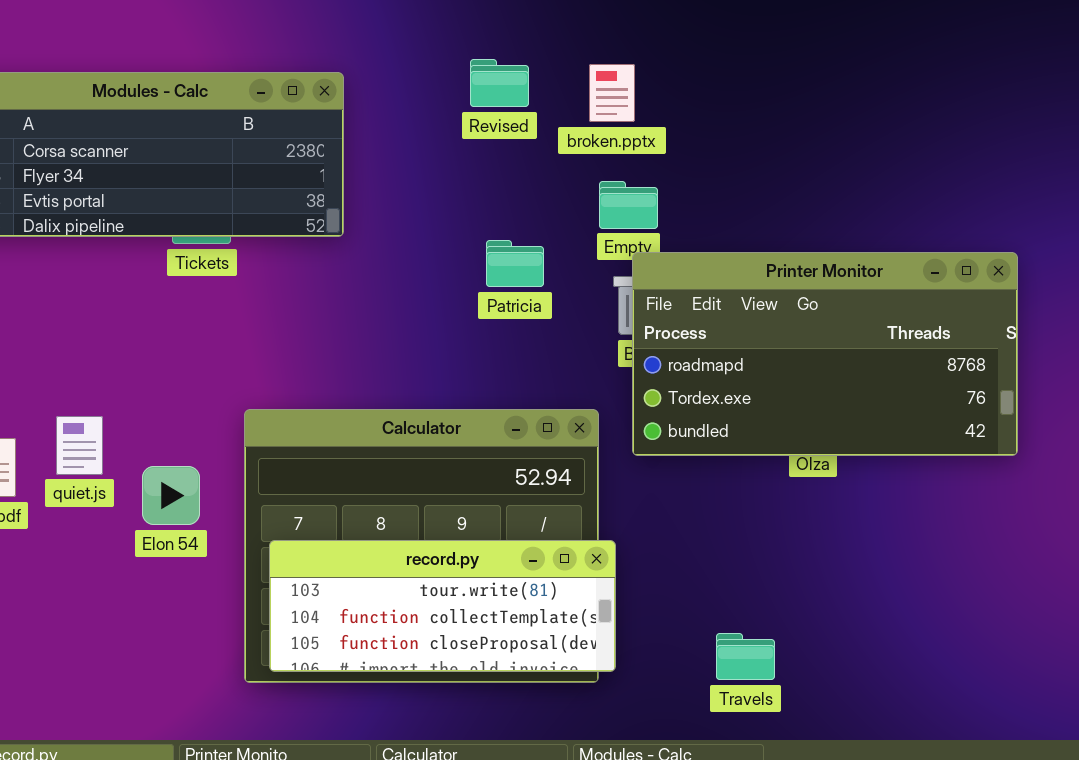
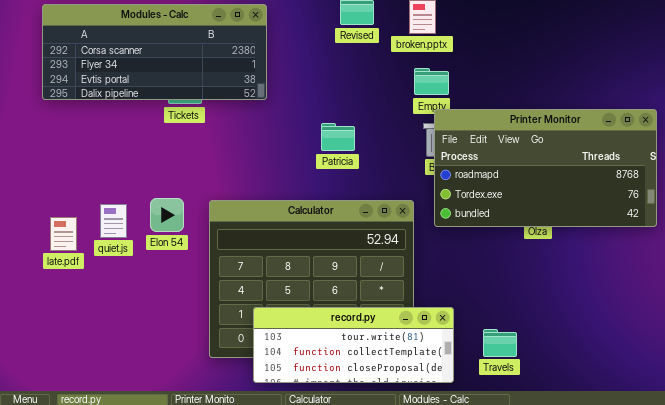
Patricia: [486,240,544,287] -> [321,123,355,151], moved
Elon 54: [142,466,200,525] -> [150,198,184,232], moved
record.py: [269,540,616,672] -> [253,307,454,383], moved

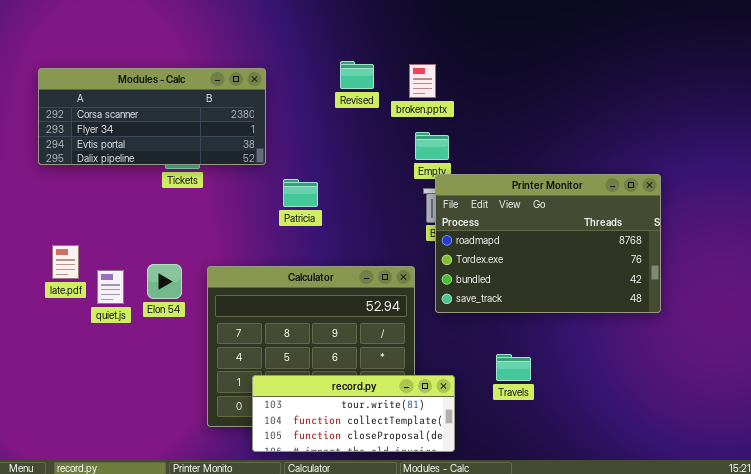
Printer Monitor: [434,109,657,227] -> [435,174,661,313], resized
Patricia: [321,123,355,151] -> [283,179,318,207], moved
late.pdf: [50,217,77,251] -> [52,245,79,279], moved
Travels: [483,329,517,357] -> [496,354,531,381], moved

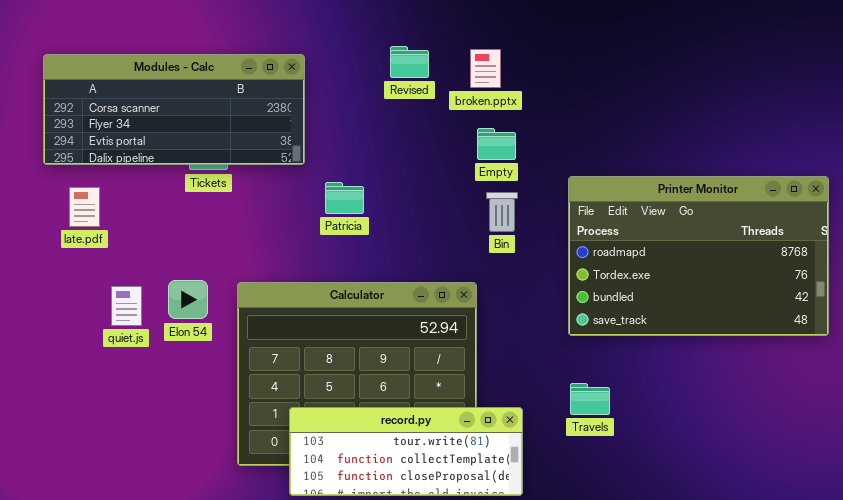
Printer Monitor: [435,174,661,313] -> [568,176,829,336], moved
late.pdf: [52,245,79,279] -> [69,187,100,227], moved

